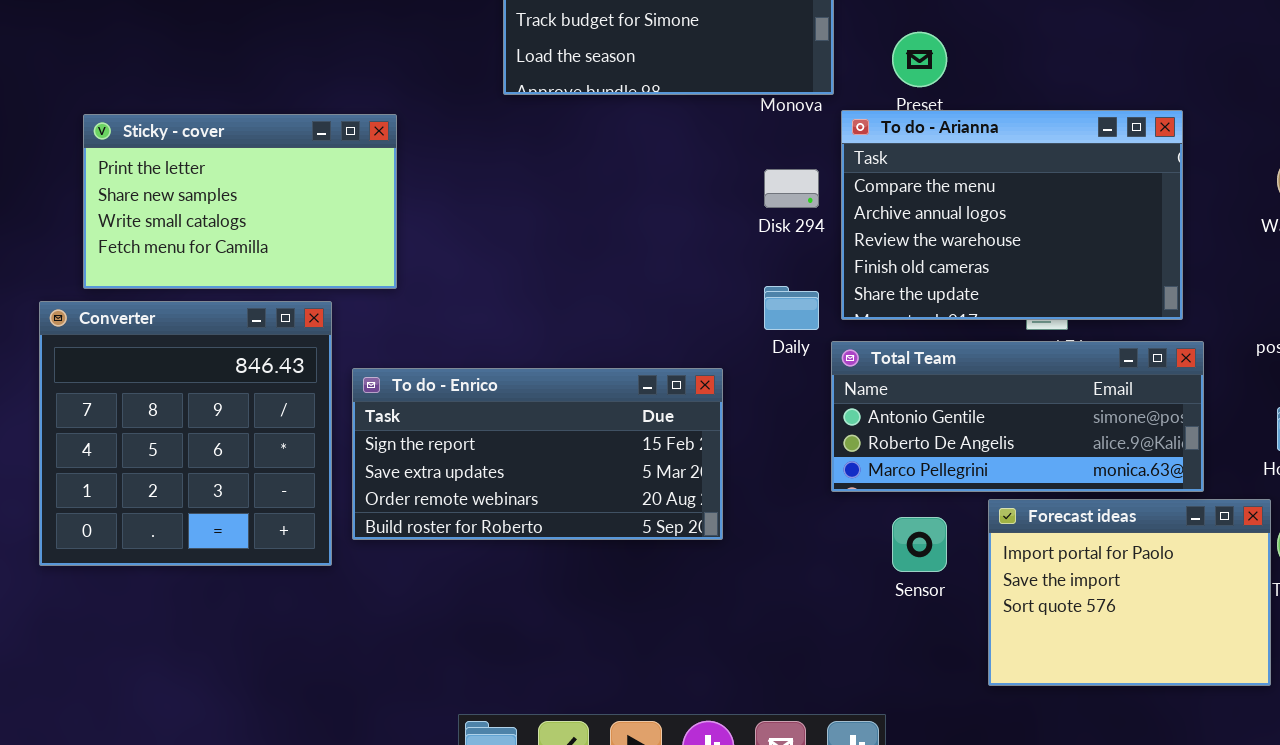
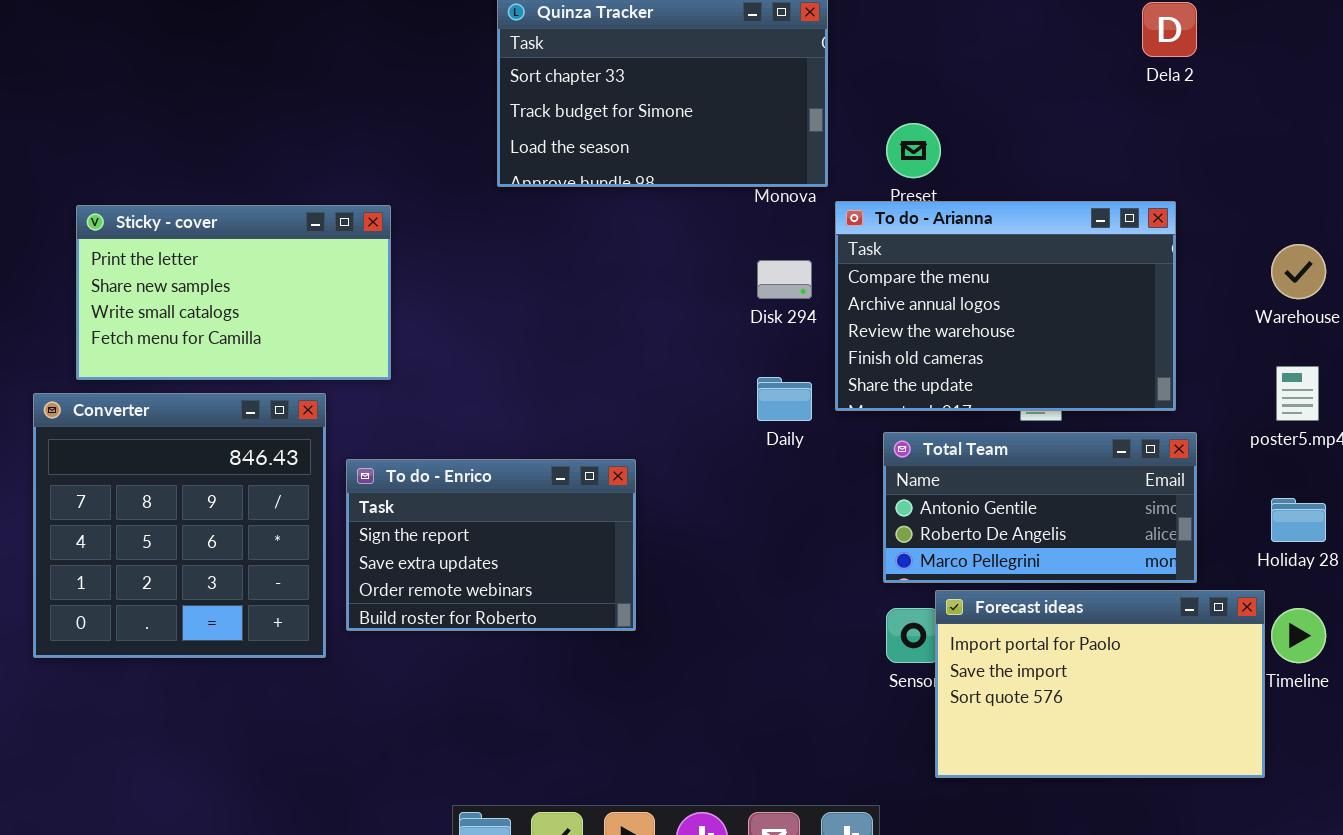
Total Team: [831,341,1204,492] -> [883,432,1197,583], resized
To do - Enrico: [352,368,723,540] -> [346,459,636,631], resized
Forecast ideas: [988,499,1271,686] -> [935,590,1265,778], resized

